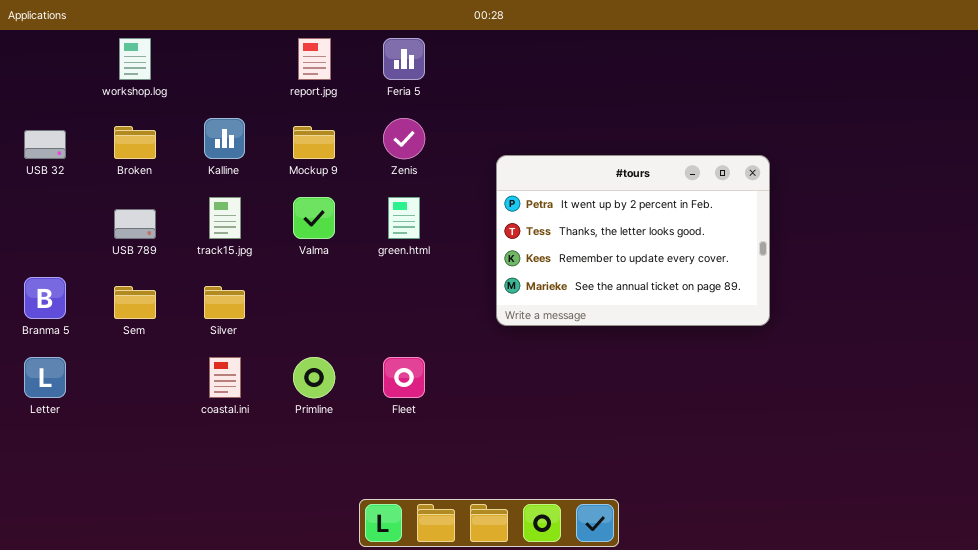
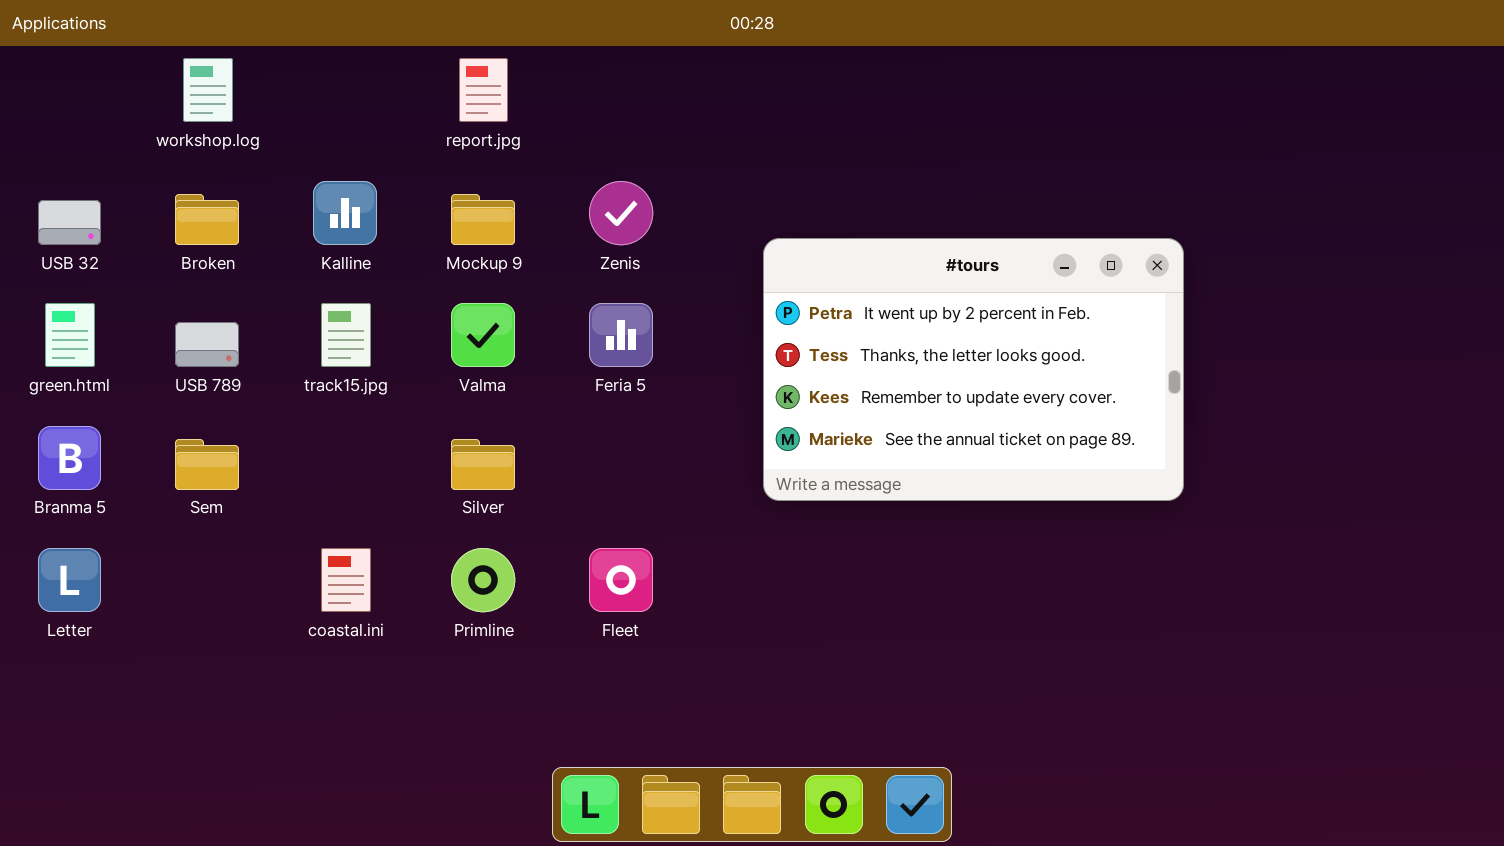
Feria 5: [383,38,425,80] -> [589,303,653,367], moved
green.html: [388,197,420,239] -> [45,303,95,367], moved
Silver: [204,286,245,319] -> [451,439,515,490], moved

